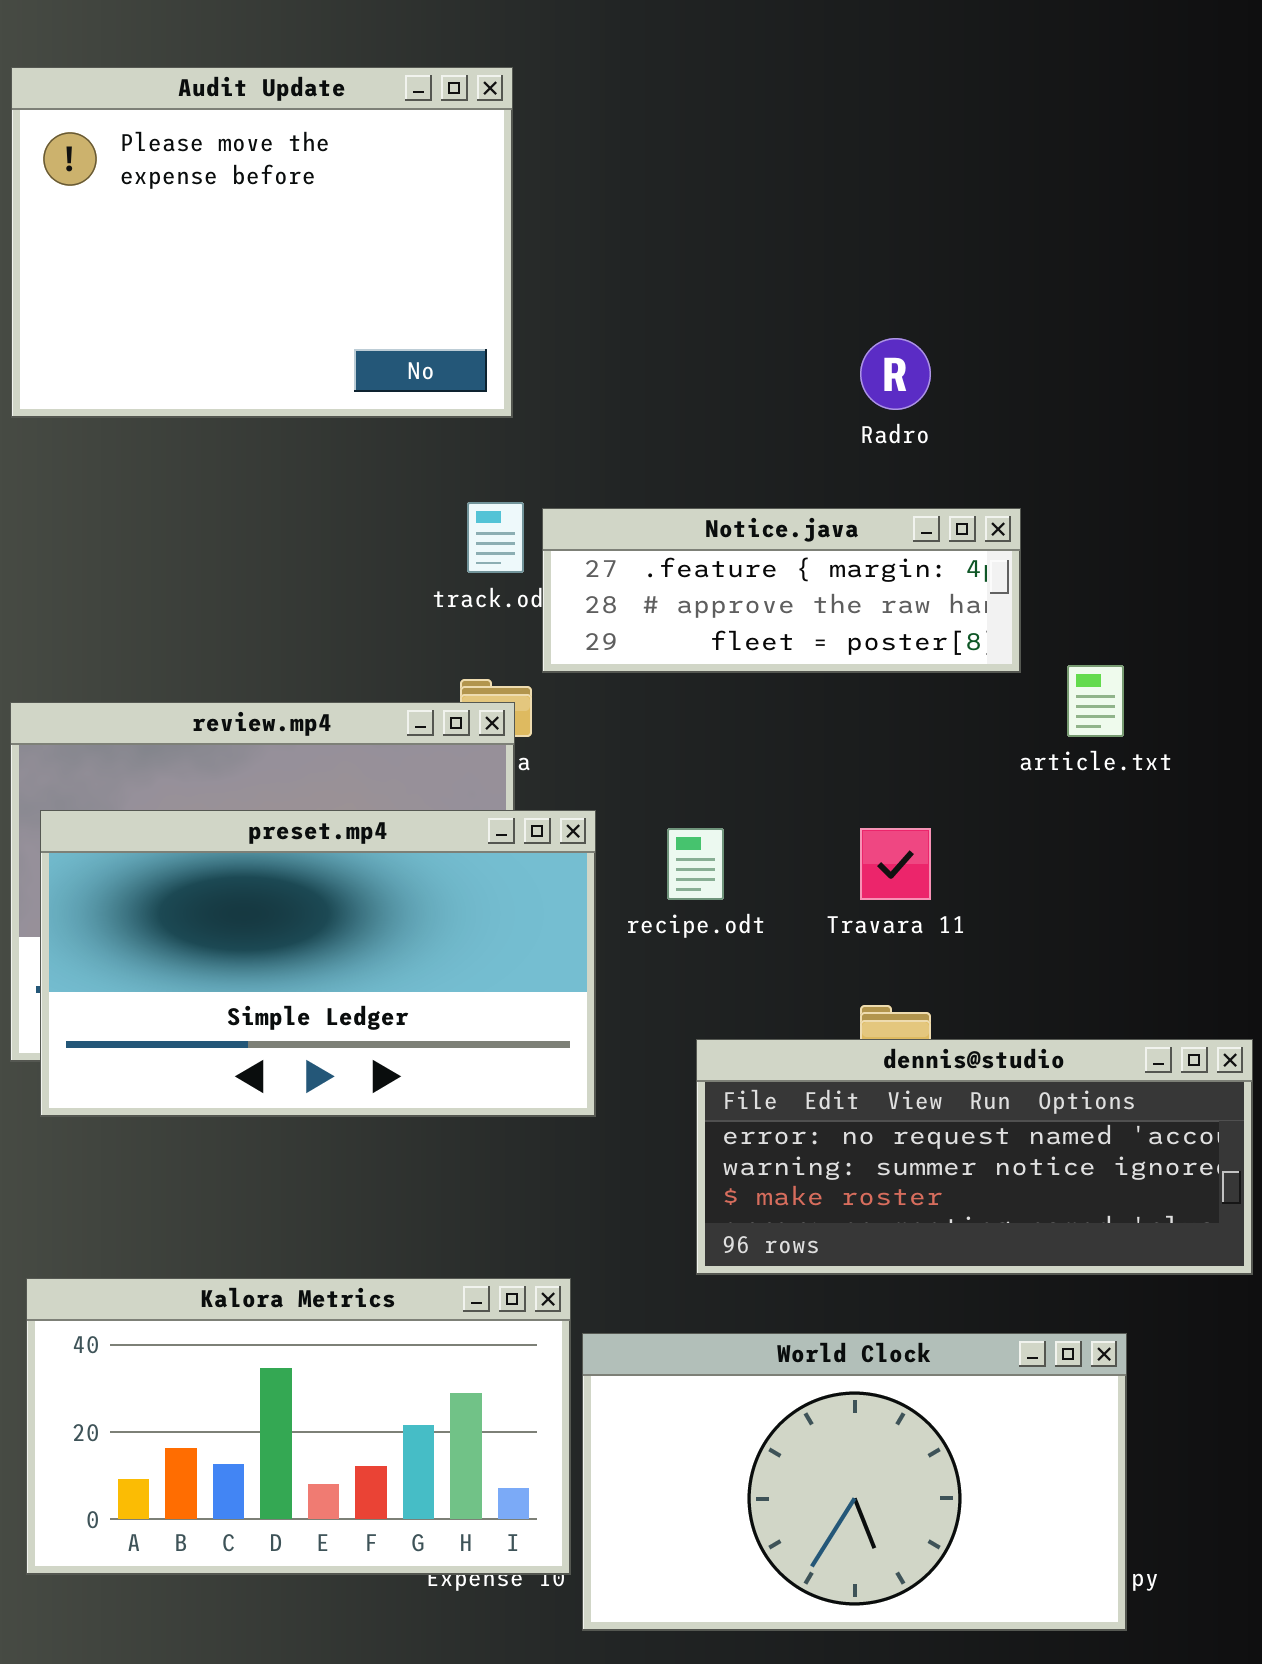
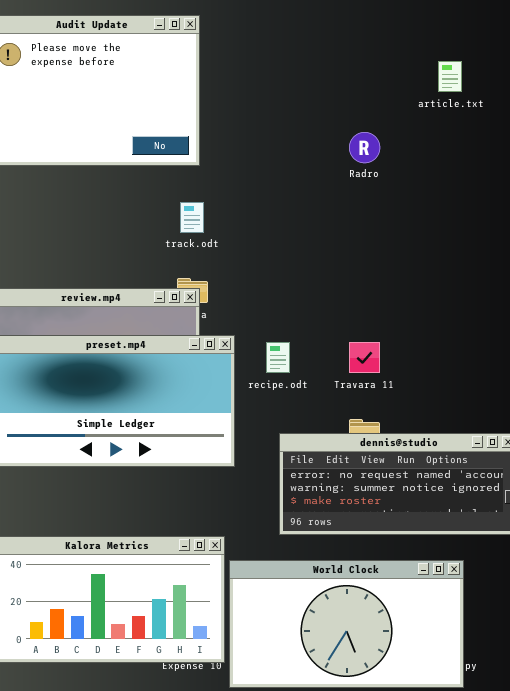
Notice.java: [542,508,1021,673] -> none, closed
article.txt: [1067,665,1124,737] -> [438,61,462,92], moved

